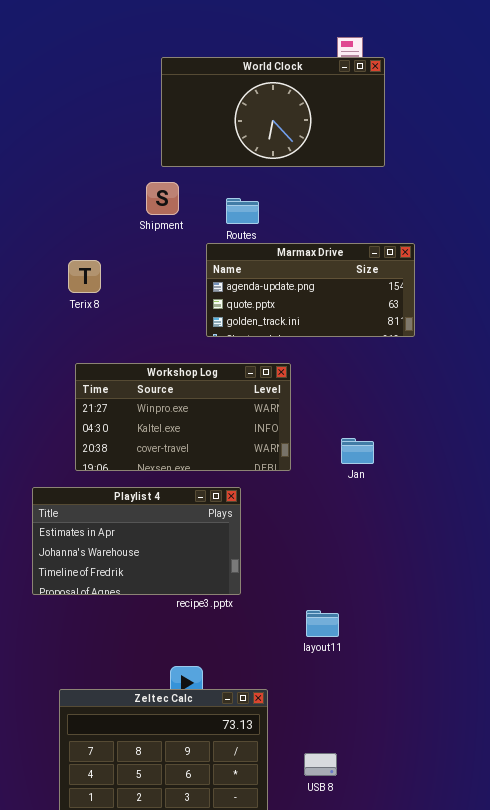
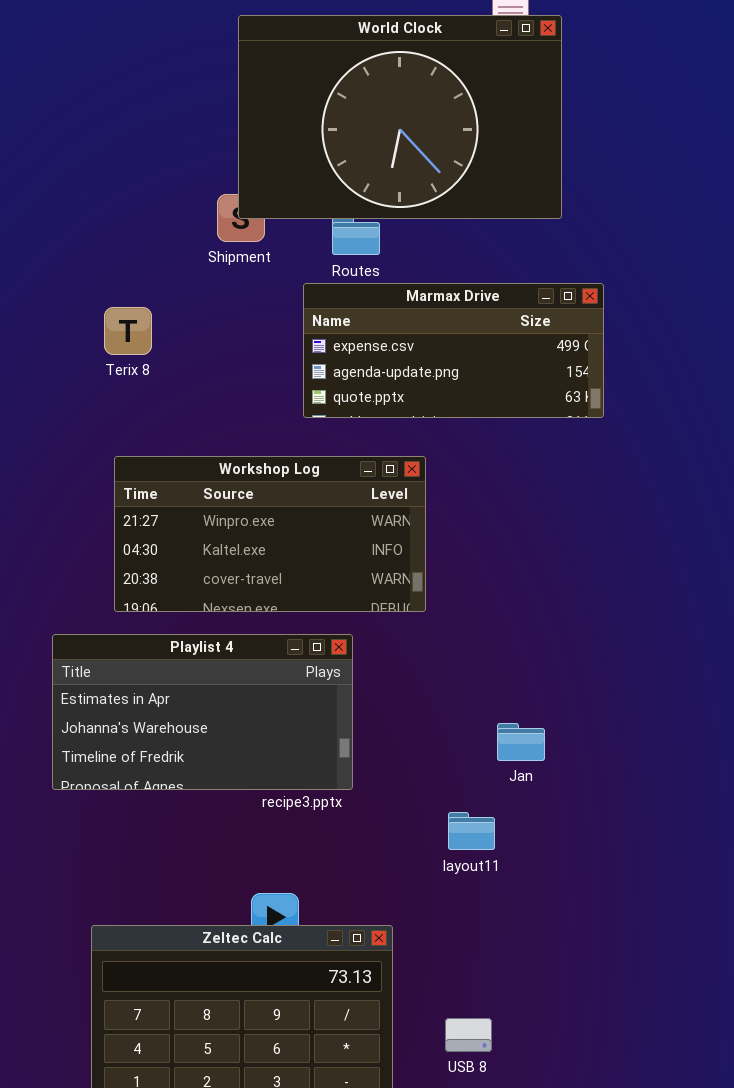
World Clock: [161,57,385,167] -> [238,15,562,219], resized
Marmax Drive: [206,243,415,337] -> [303,283,604,418], scrolled up 1 row
Jan: [341,438,374,464] -> [497,723,545,761], moved

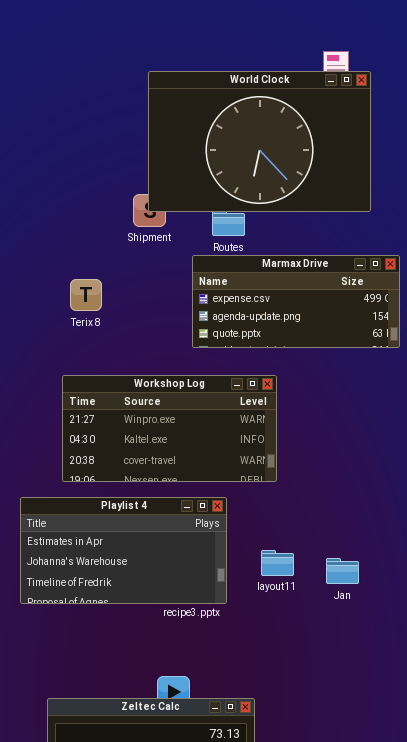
Terix 8: [104,307,152,355] -> [70,279,102,311], moved
layout11: [448,812,495,850] -> [261,550,294,576], moved

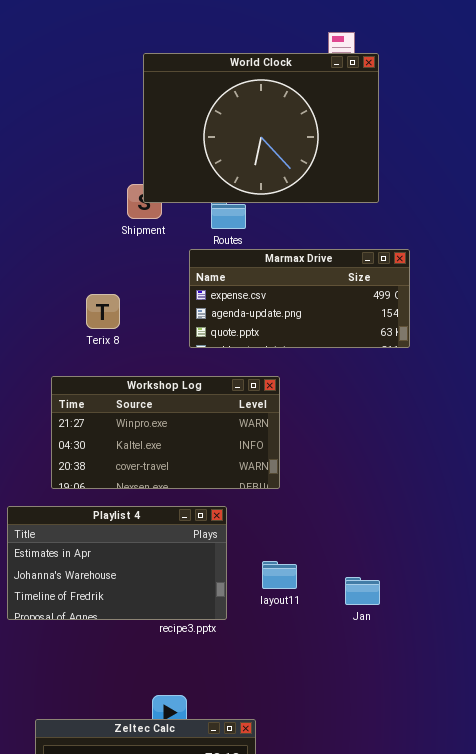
Terix 8: [70,279,102,311] -> [86,294,120,329], moved
Jan: [326,558,359,584] -> [345,577,380,605], moved

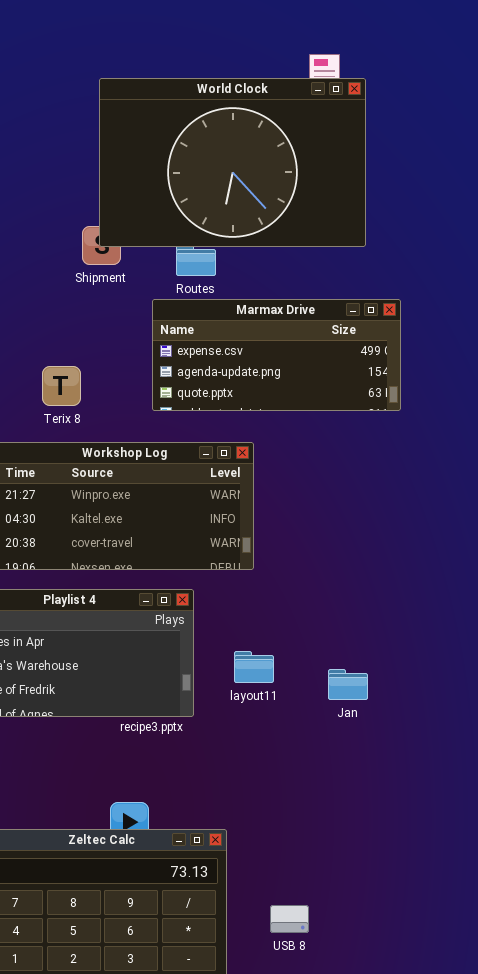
Terix 8: [86,294,120,329] -> [42,366,81,406], moved

